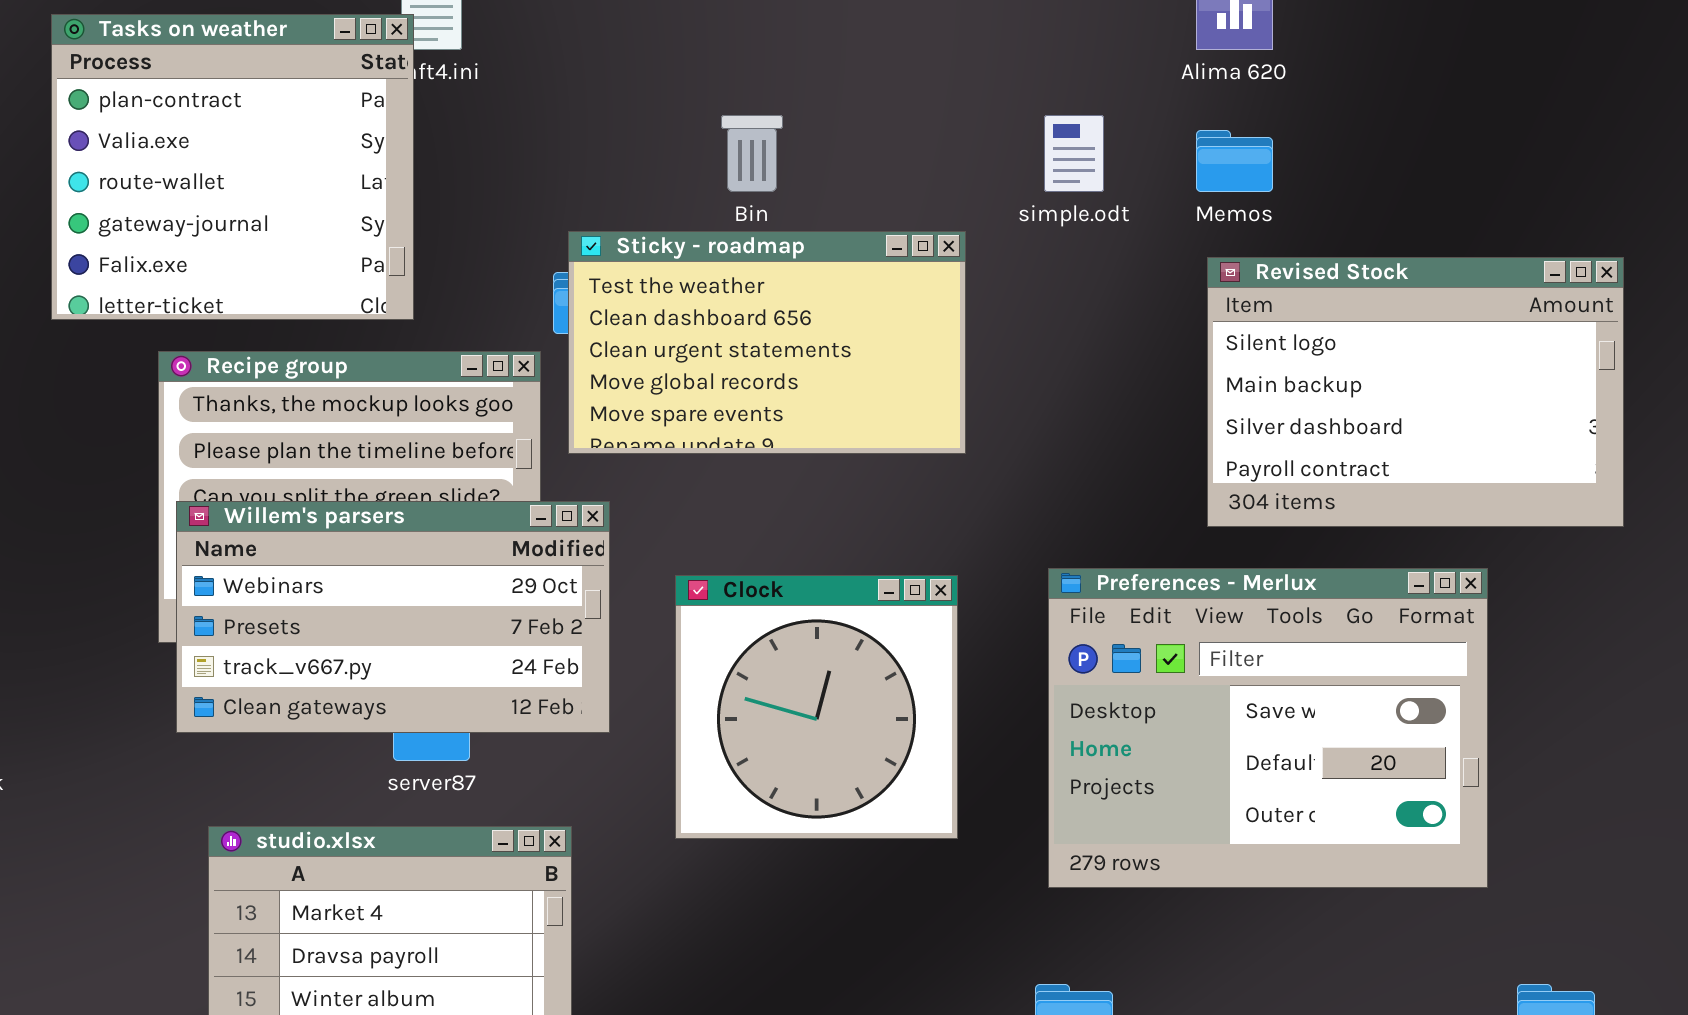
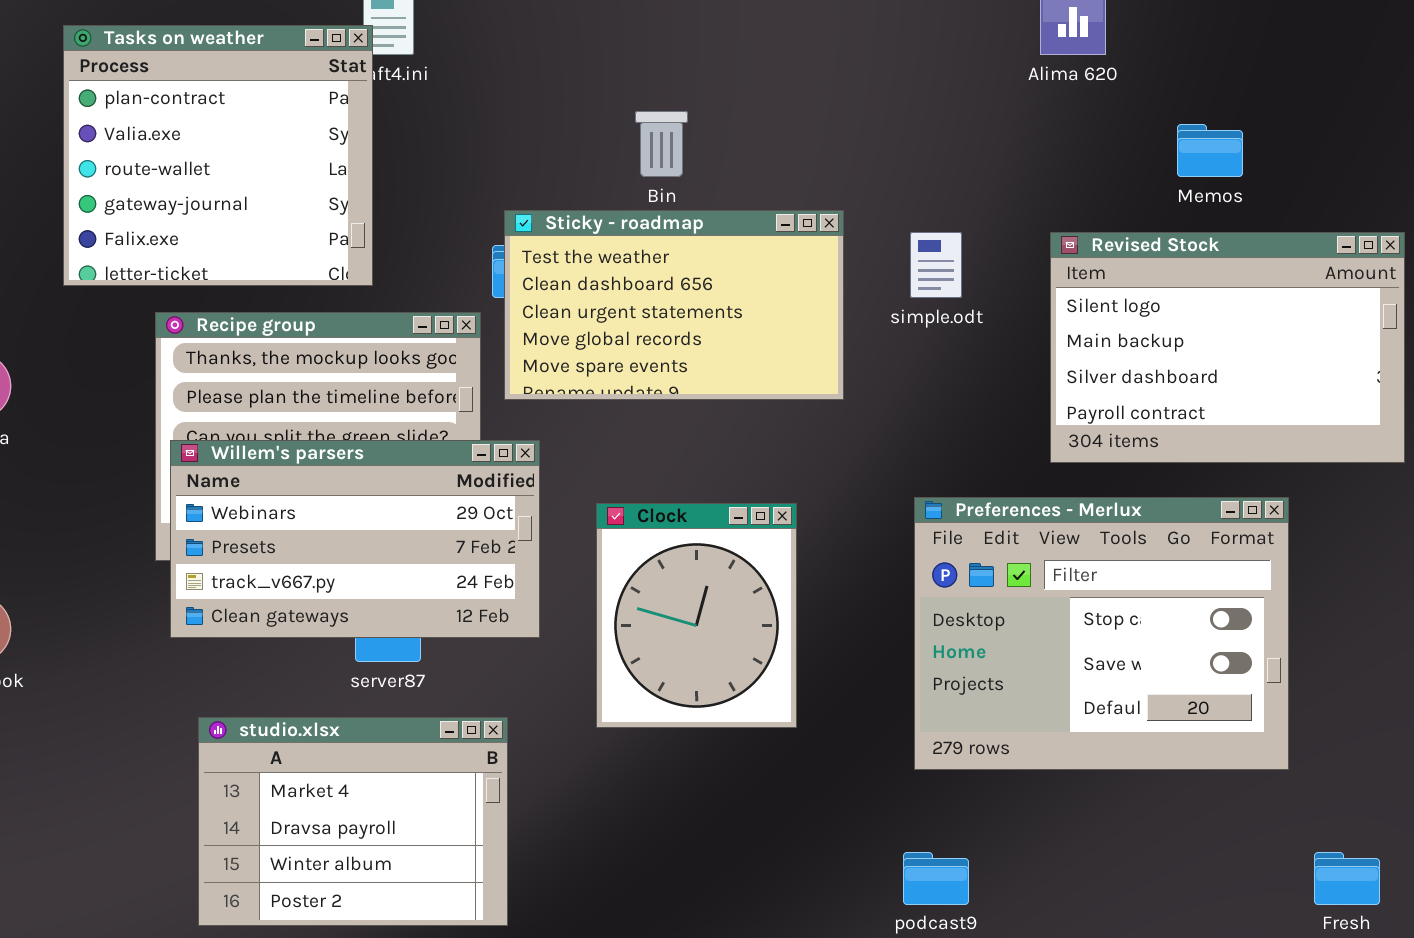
simple.odt: [1044,115,1104,192] -> [910,232,962,298], moved
Memos: [1196,130,1273,192] -> [1177,124,1243,177], moved
Preferences - Merlux: [1048,568,1488,888] -> [914,497,1289,770], scrolled up 1 row
Clock: [675,575,958,839] -> [596,503,797,728], resized

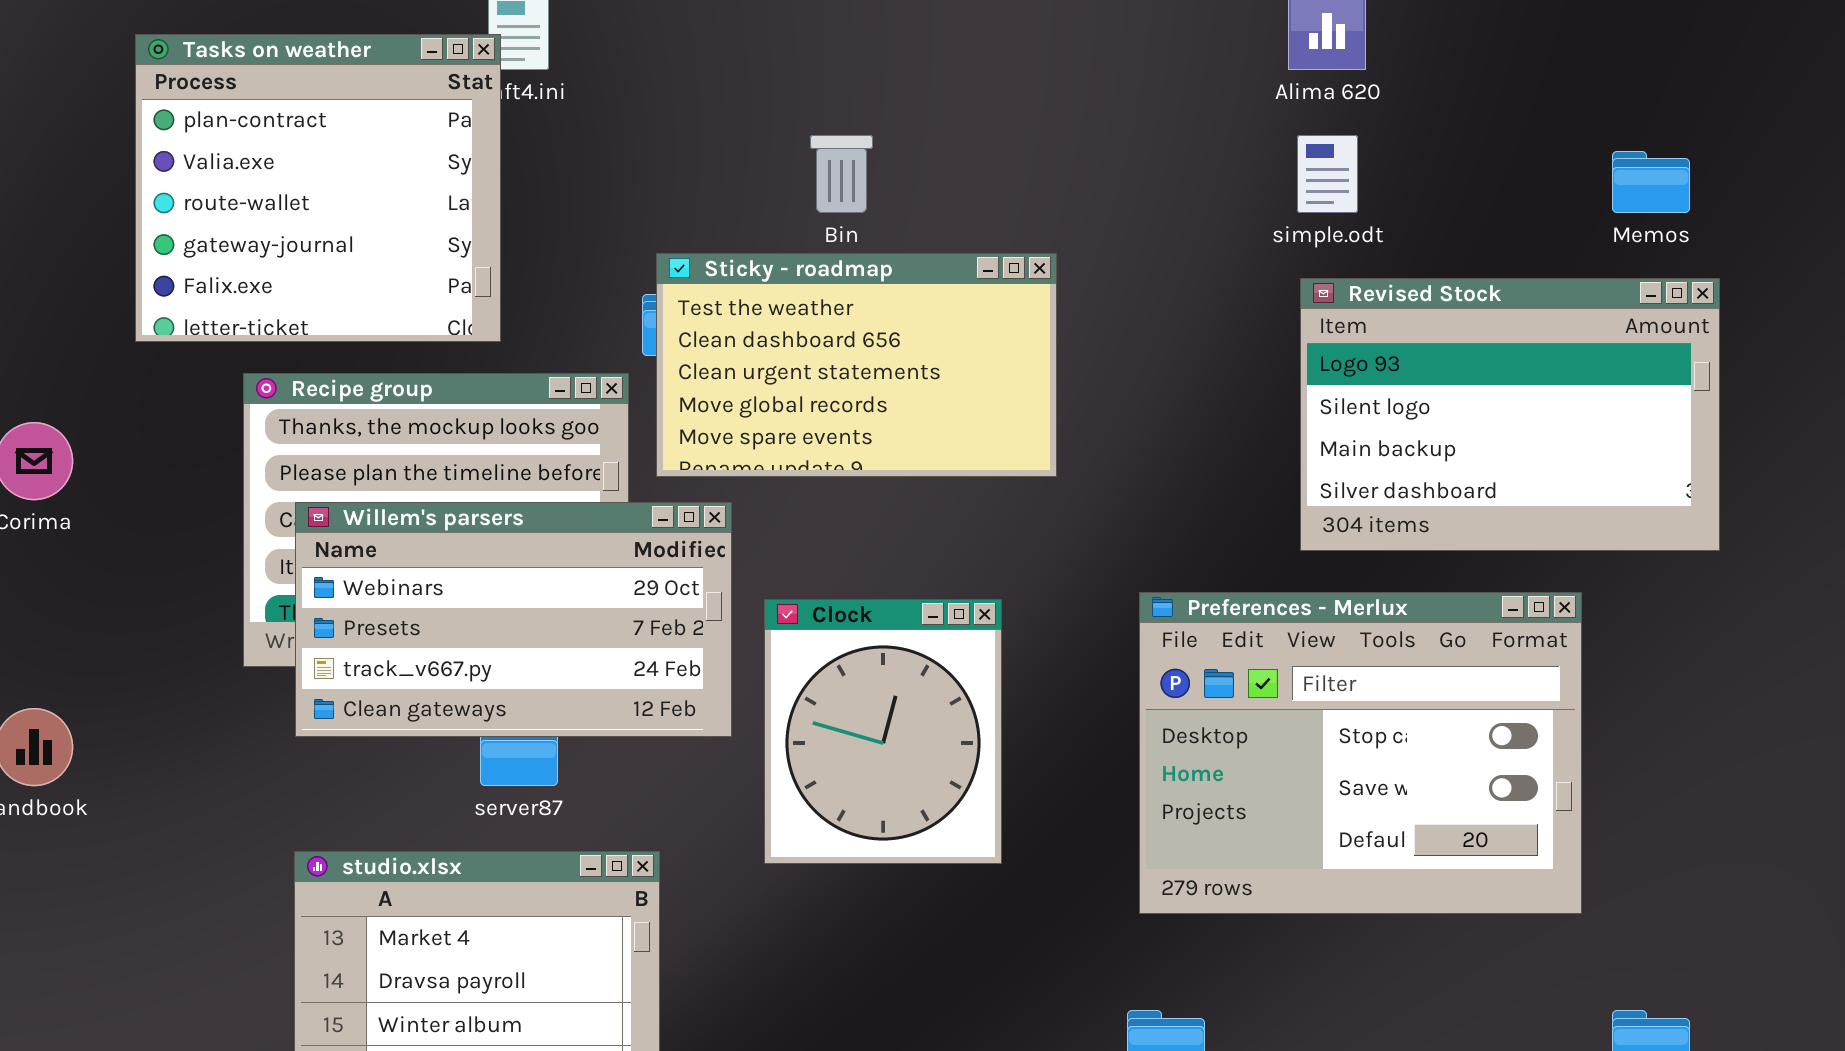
Memos: [1177,124,1243,177] -> [1612,151,1690,213], moved
simple.odt: [910,232,962,298] -> [1297,135,1358,213], moved
Revised Stock: [1050,232,1405,463] -> [1300,278,1720,551], scrolled up 1 row
Willem's parsers: [170,440,540,638] -> [295,502,732,737], moved

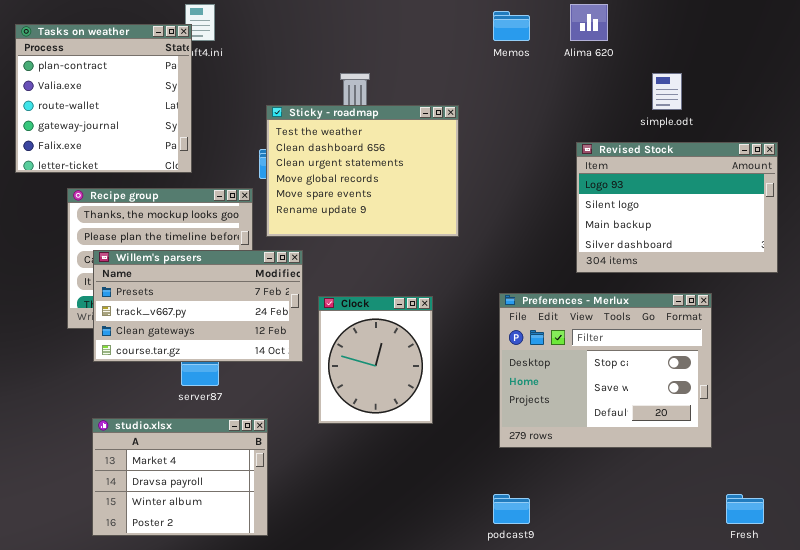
simple.odt: [1297,135,1358,213] -> [652,73,682,110], moved
Memos: [1612,151,1690,213] -> [493,11,530,41], moved
Sticky - roadmap: [656,253,1057,477] -> [266,105,459,237], resized
Willem's parsers: [295,502,732,737] -> [93,250,303,362], scrolled down 1 row

